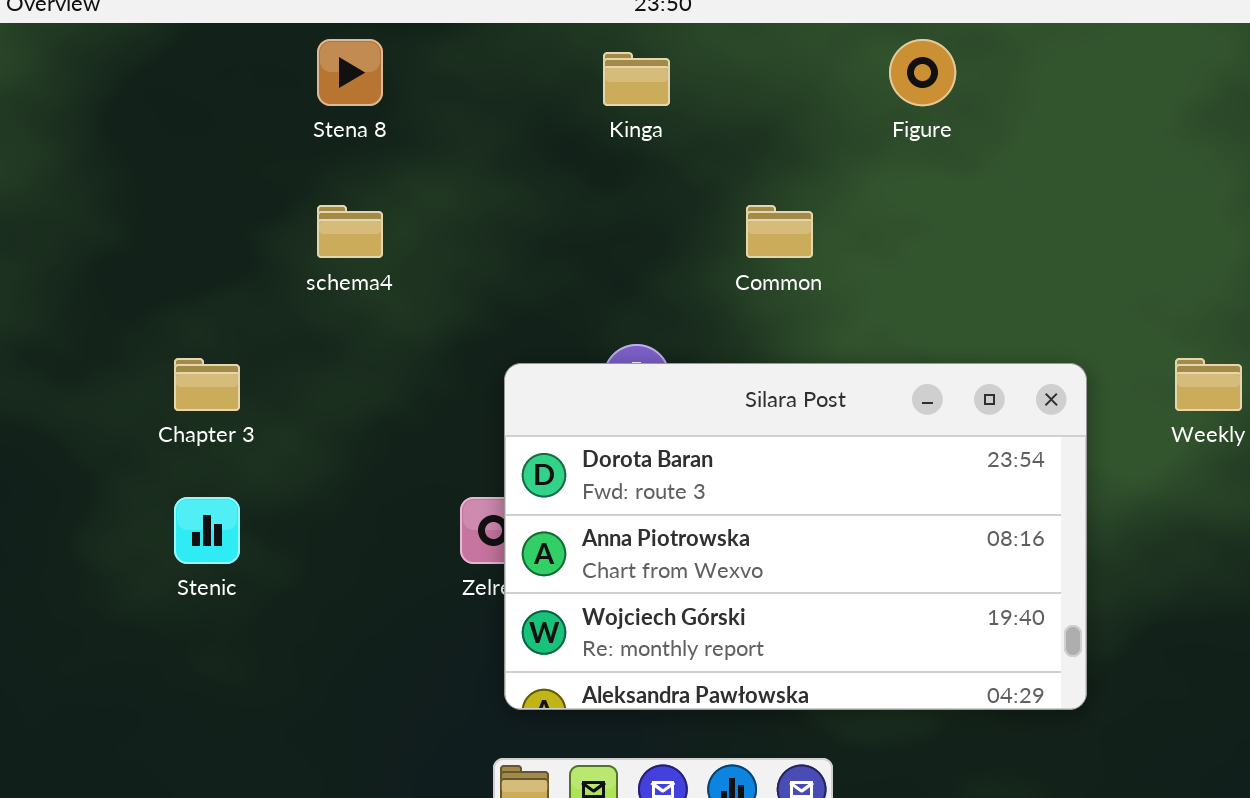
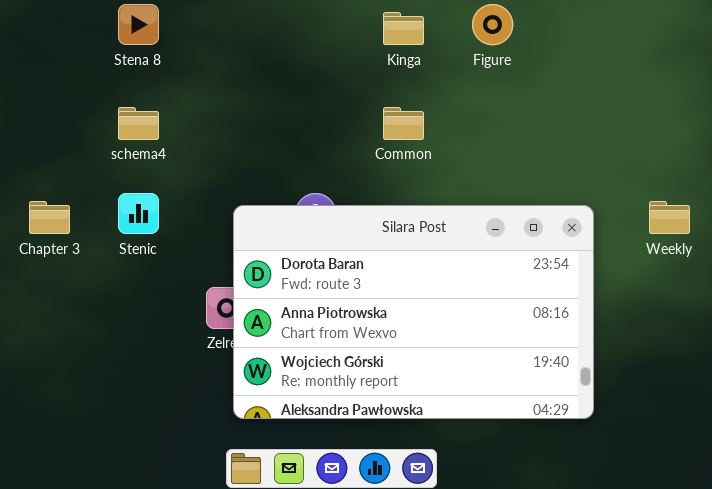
Kinga: [603,52,670,106] -> [383,12,424,45], moved
Stenic: [174,497,240,564] -> [118,193,159,234], moved

